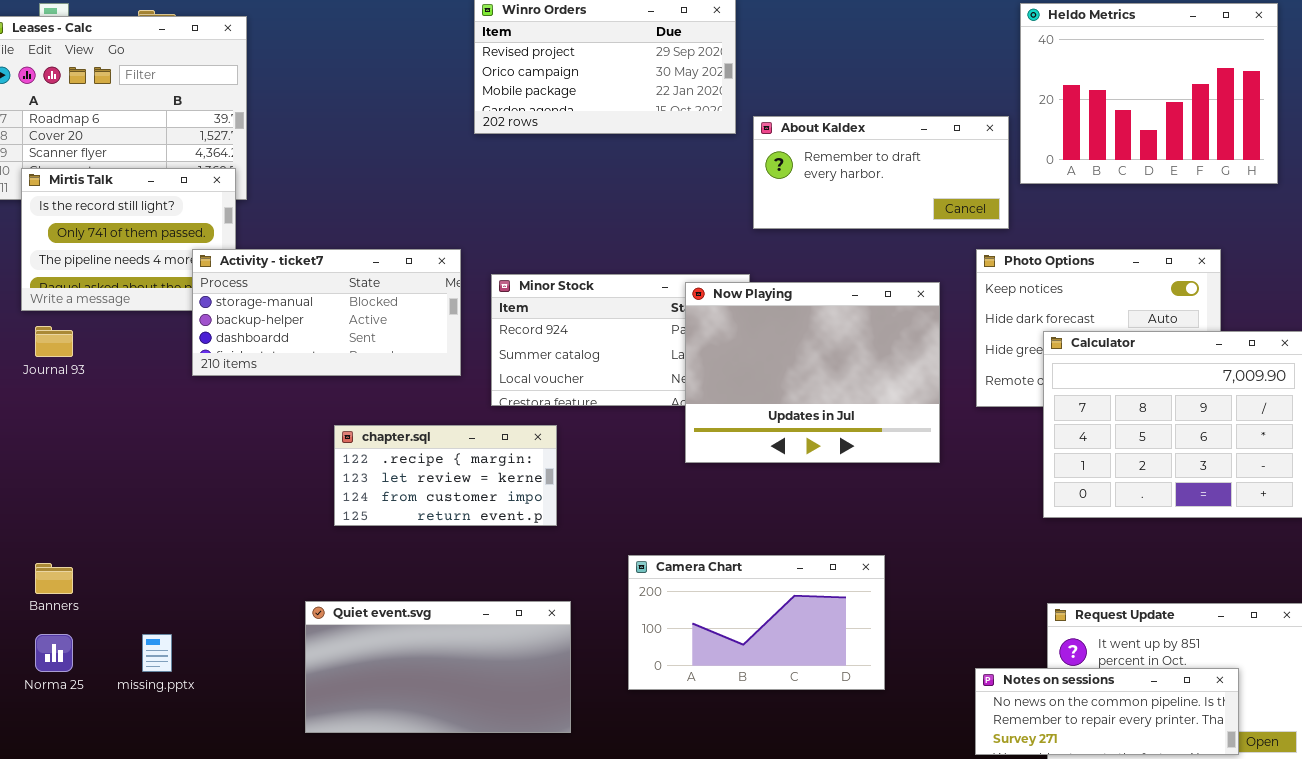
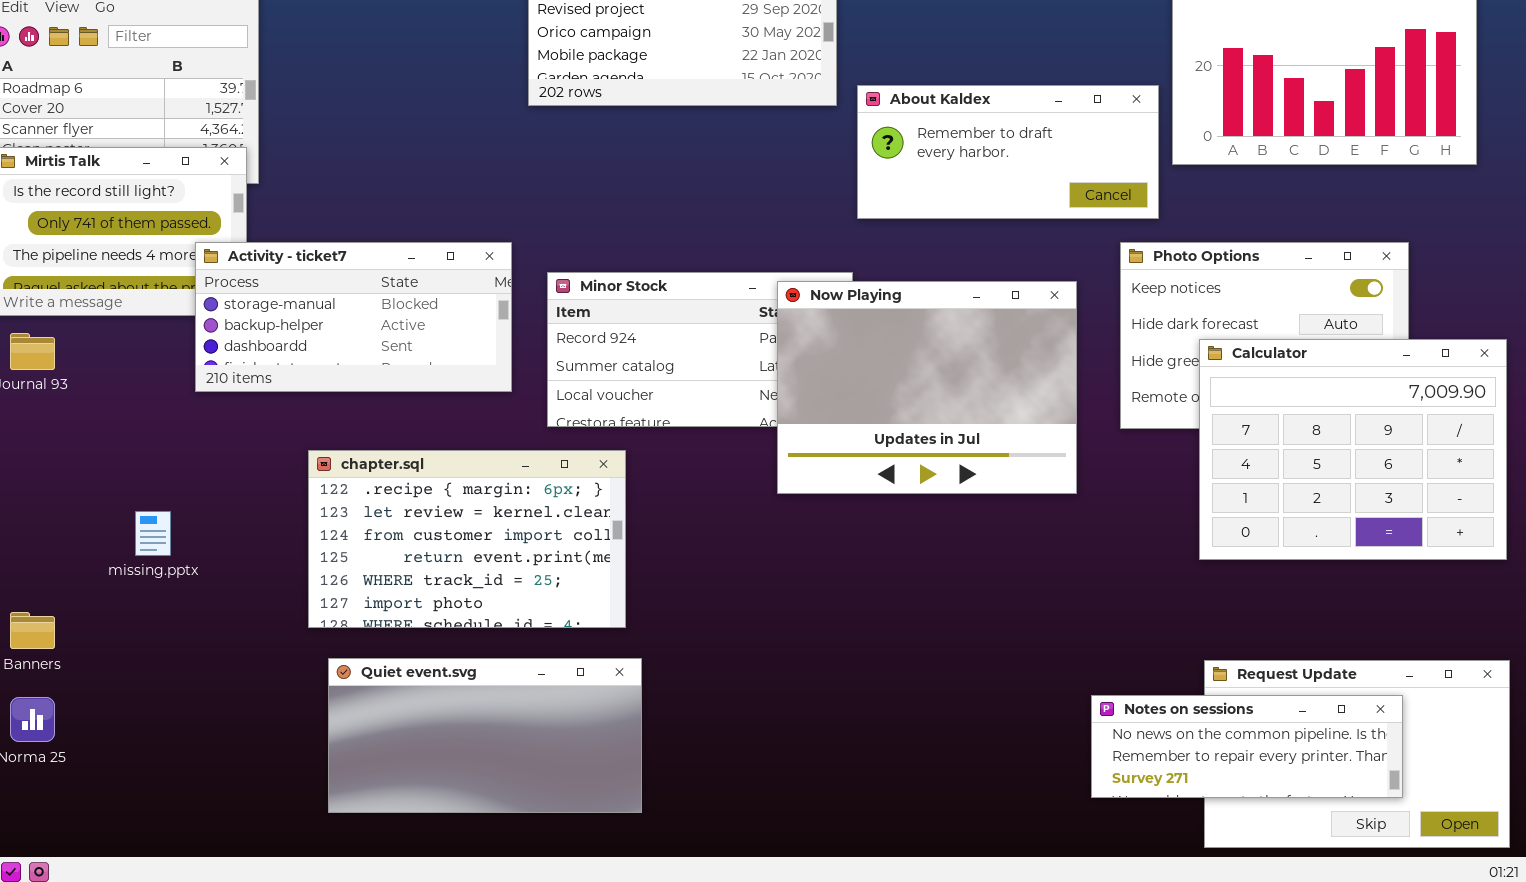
chapter.sql: [334,425,557,526] -> [308,450,626,628], resized
Camera Chart: [628,555,885,690] -> none, closed
missing.pptx: [142,634,172,672] -> [135,511,171,556], moved
Notes on sessions: [975,668,1239,755] -> [1091,695,1403,798], moved

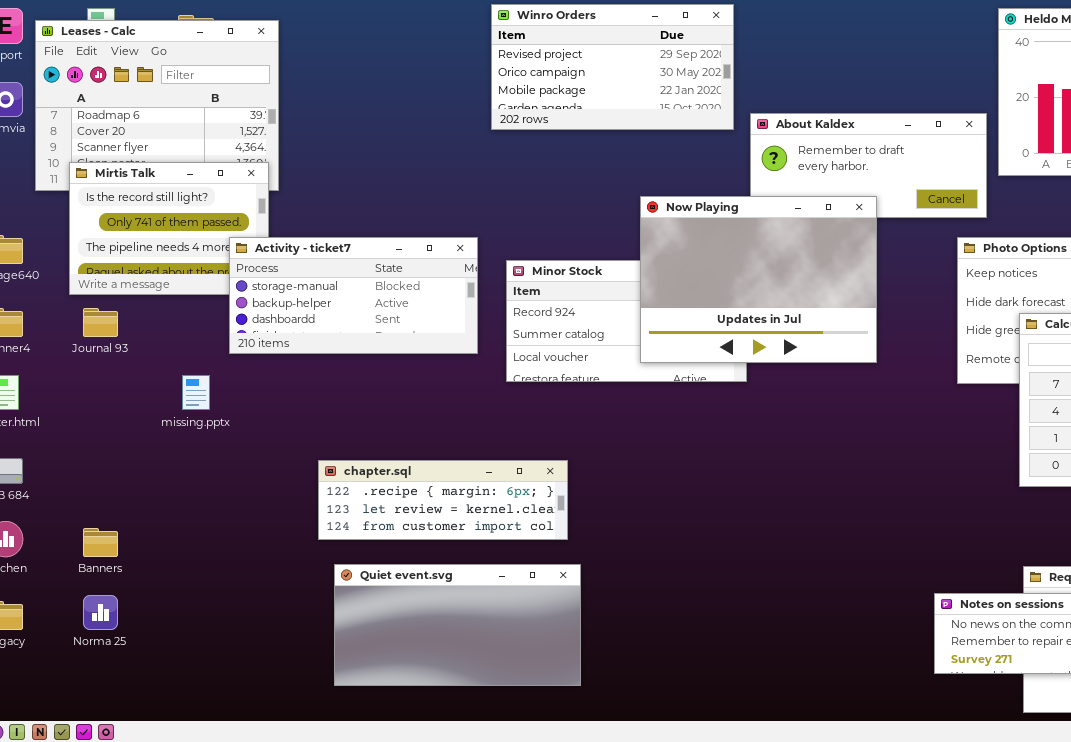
Now Playing: [777,281,1077,494] -> [640,196,877,363], moved
chapter.sql: [308,450,626,628] -> [318,460,568,540], resized
missing.pptx: [135,511,171,556] -> [182,375,210,410], moved

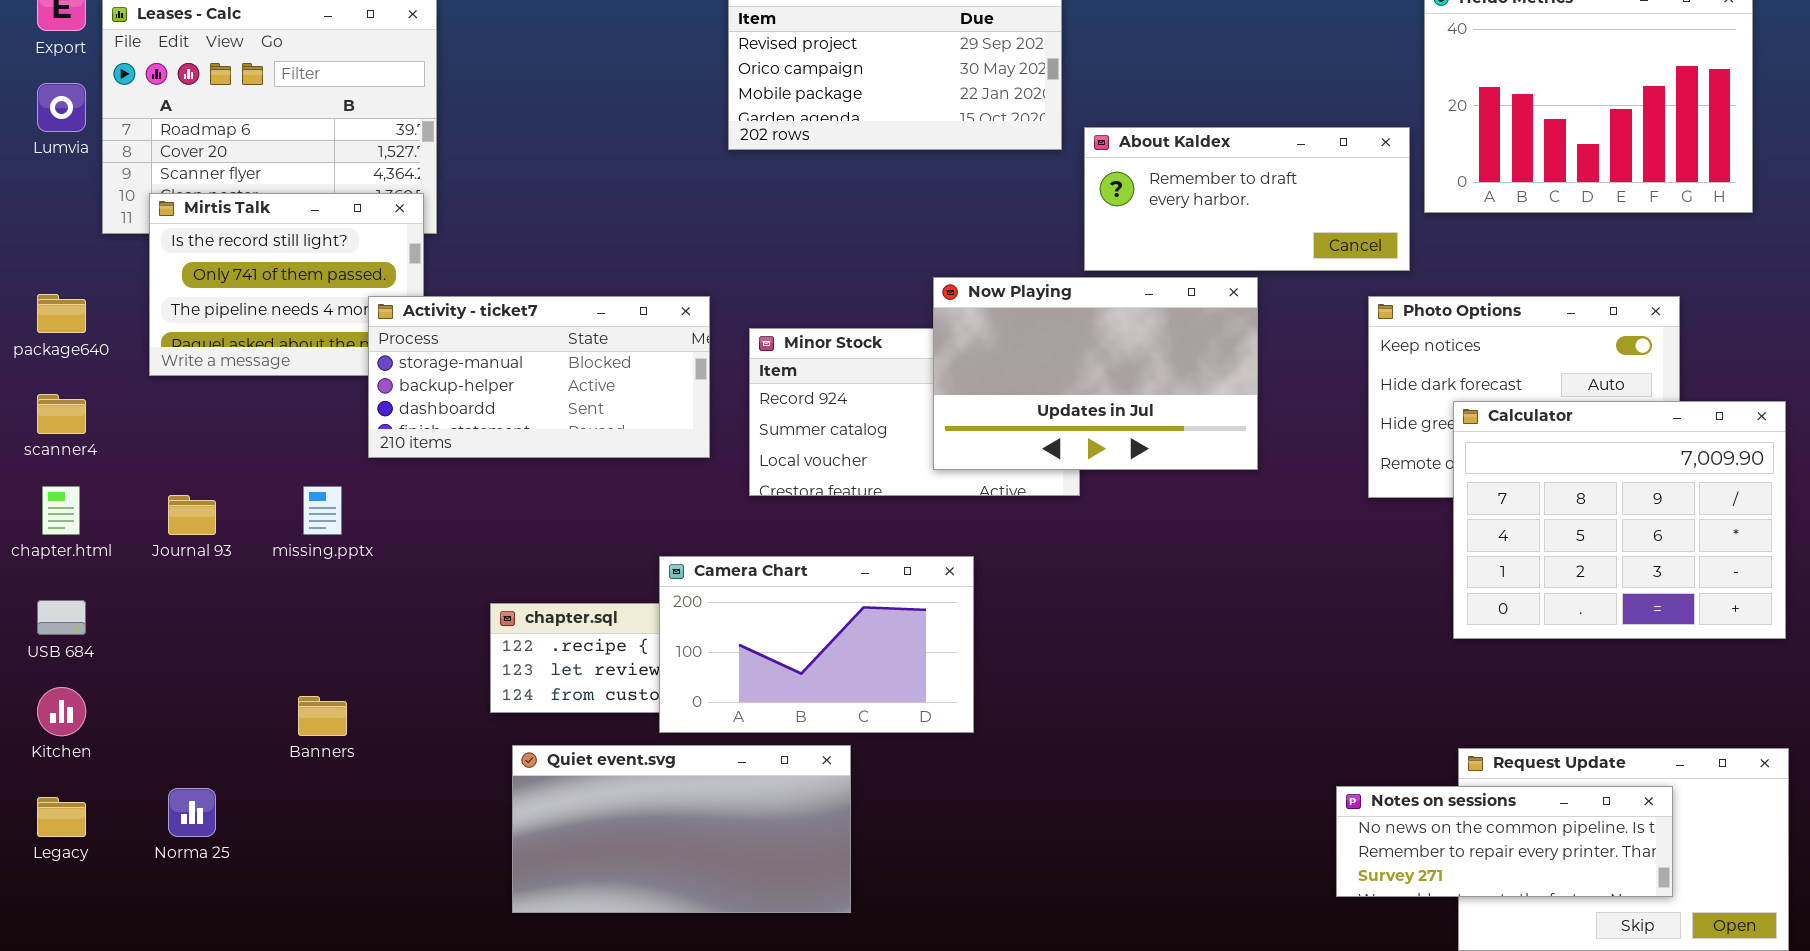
Now Playing: [640,196,877,363] -> [933,277,1258,470], resized
Journal 93: [83,308,118,337] -> [168,495,216,535], moved
Camera Chart: none -> [659,556,974,733], opened
Banners: [83,528,118,557] -> [298,696,347,736], moved

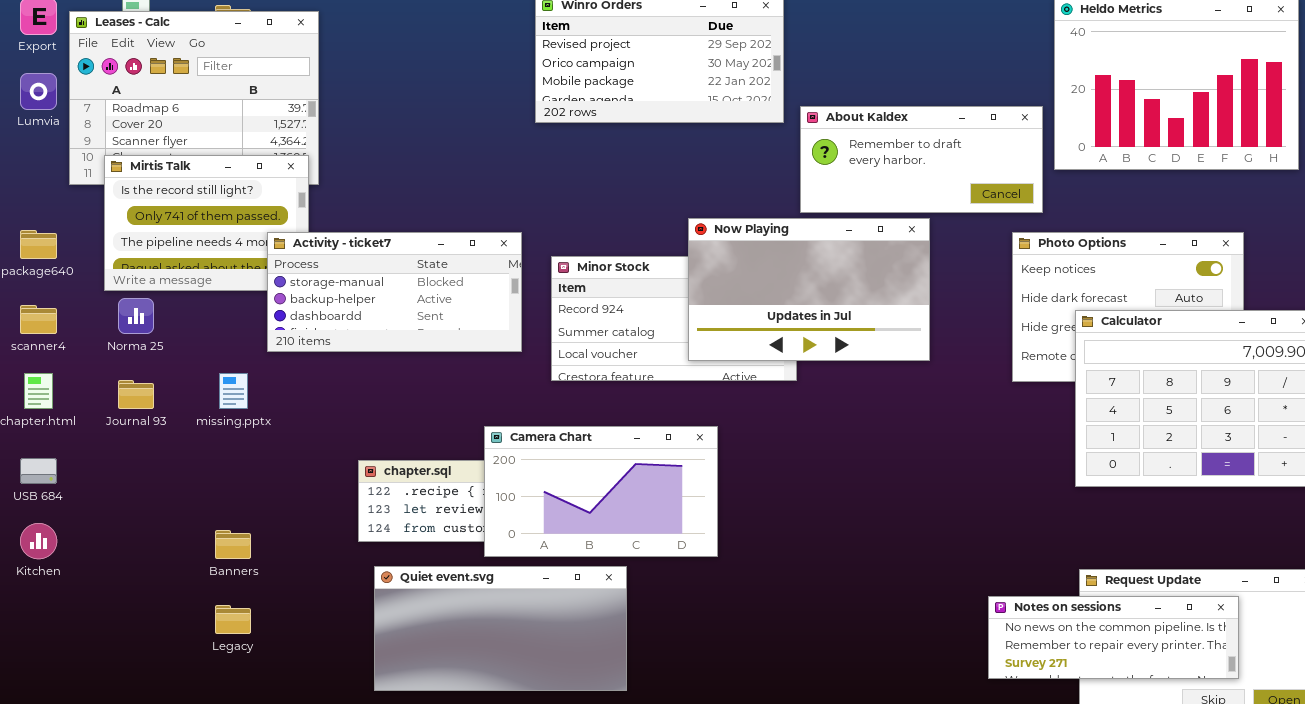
Norma 25: [168,788,216,837] -> [118,298,154,334], moved
Legacy: [37,797,86,837] -> [215,605,251,634], moved

